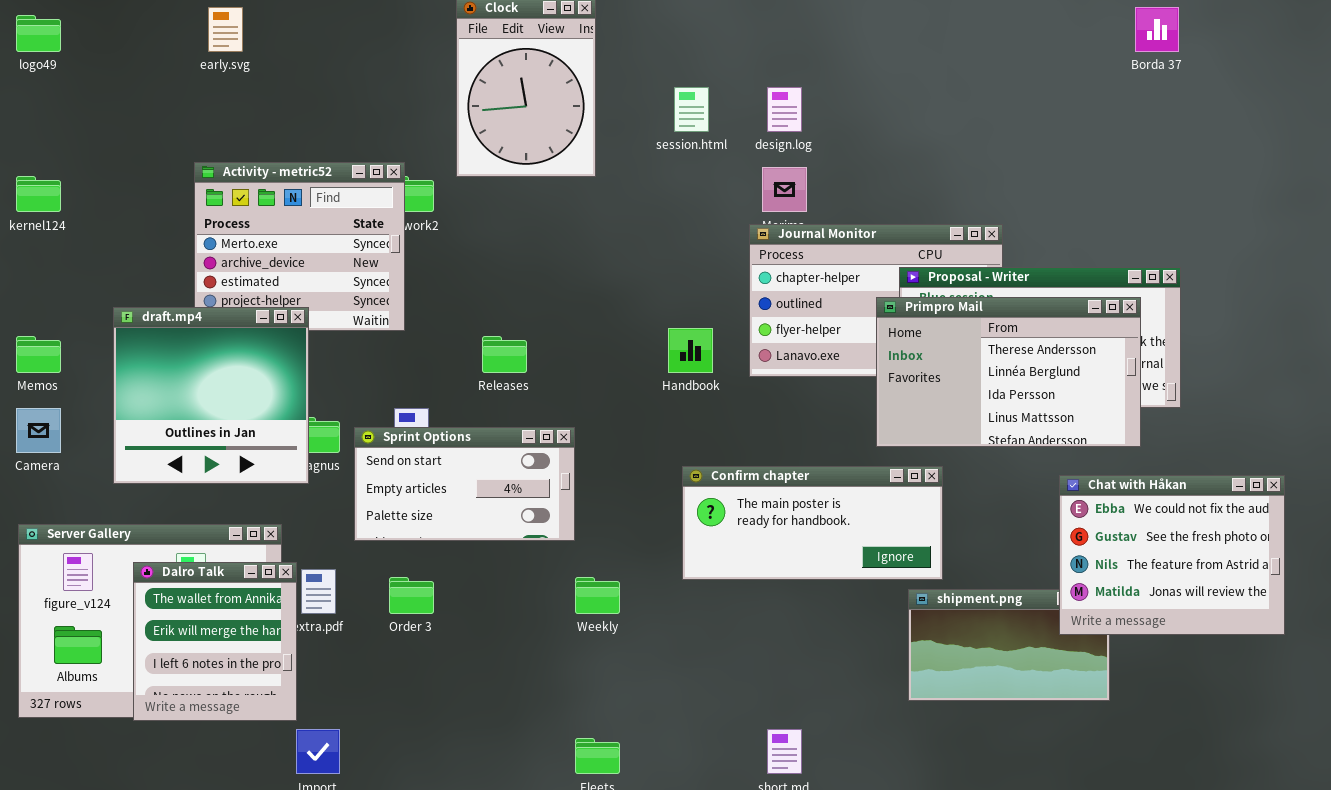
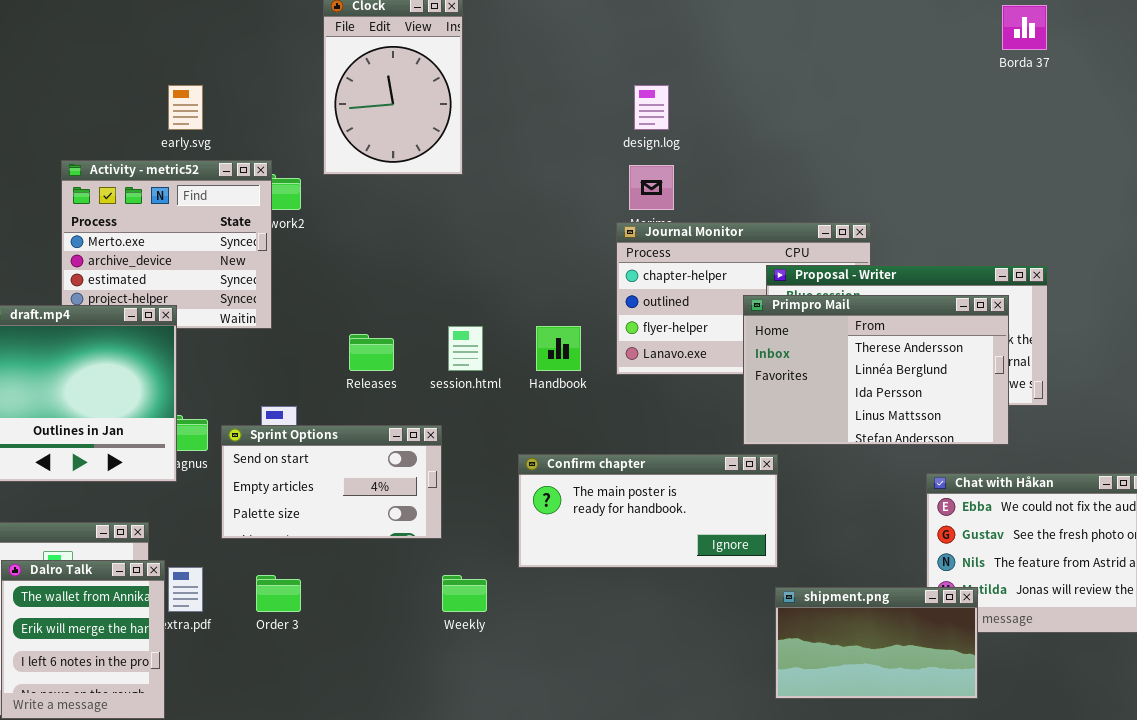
early.svg: [208,7,243,52] -> [168,85,203,130], moved
session.html: [674,87,709,132] -> [448,326,483,371], moved
Confirm chapter: [682,466,943,580] -> [518,454,778,568], moved
shipment.png: [908,589,1110,701] -> [775,587,978,699], raised

